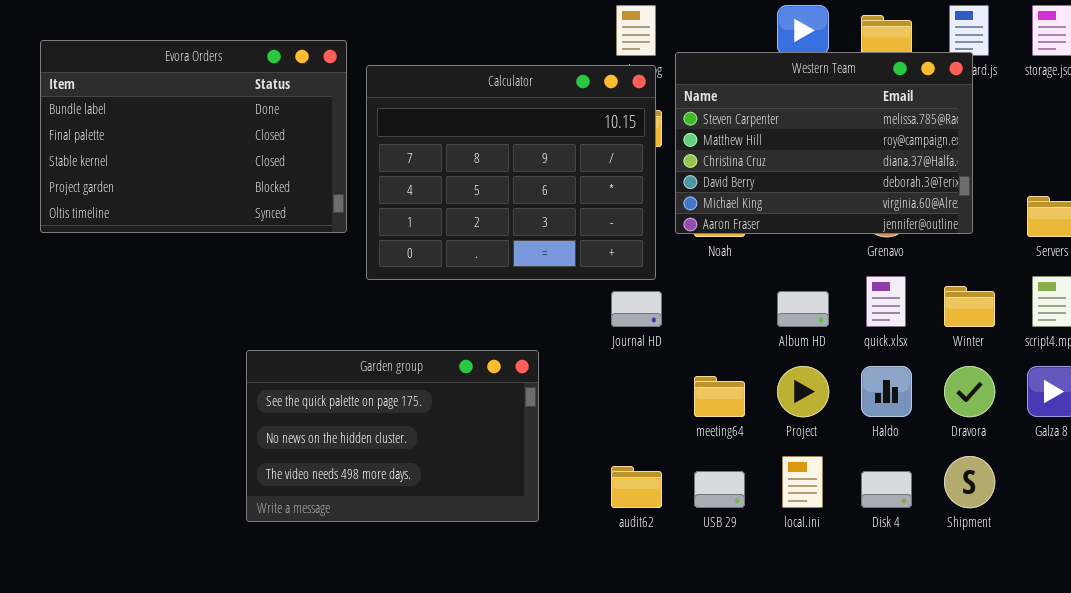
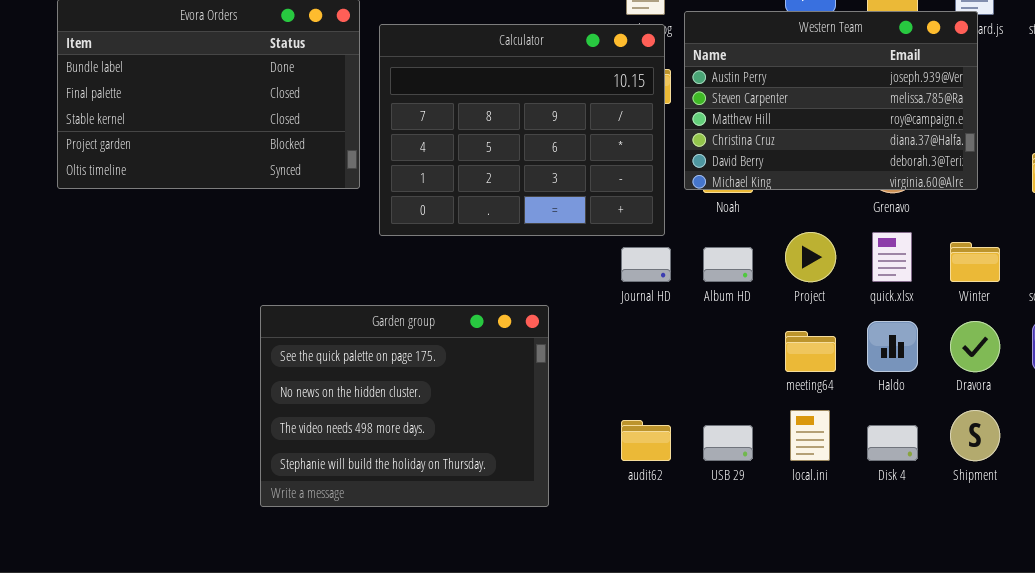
Western Team: [675,52,973,234] -> [684,11,978,190], scrolled up 1 row
Album HD: [777,291,829,327] -> [703,247,753,282], moved
Garden group: [246,350,539,522] -> [260,305,549,507], resized
Project: [777,366,829,417] -> [785,232,836,282], moved
meeting64: [694,376,745,417] -> [785,331,836,372], moved

